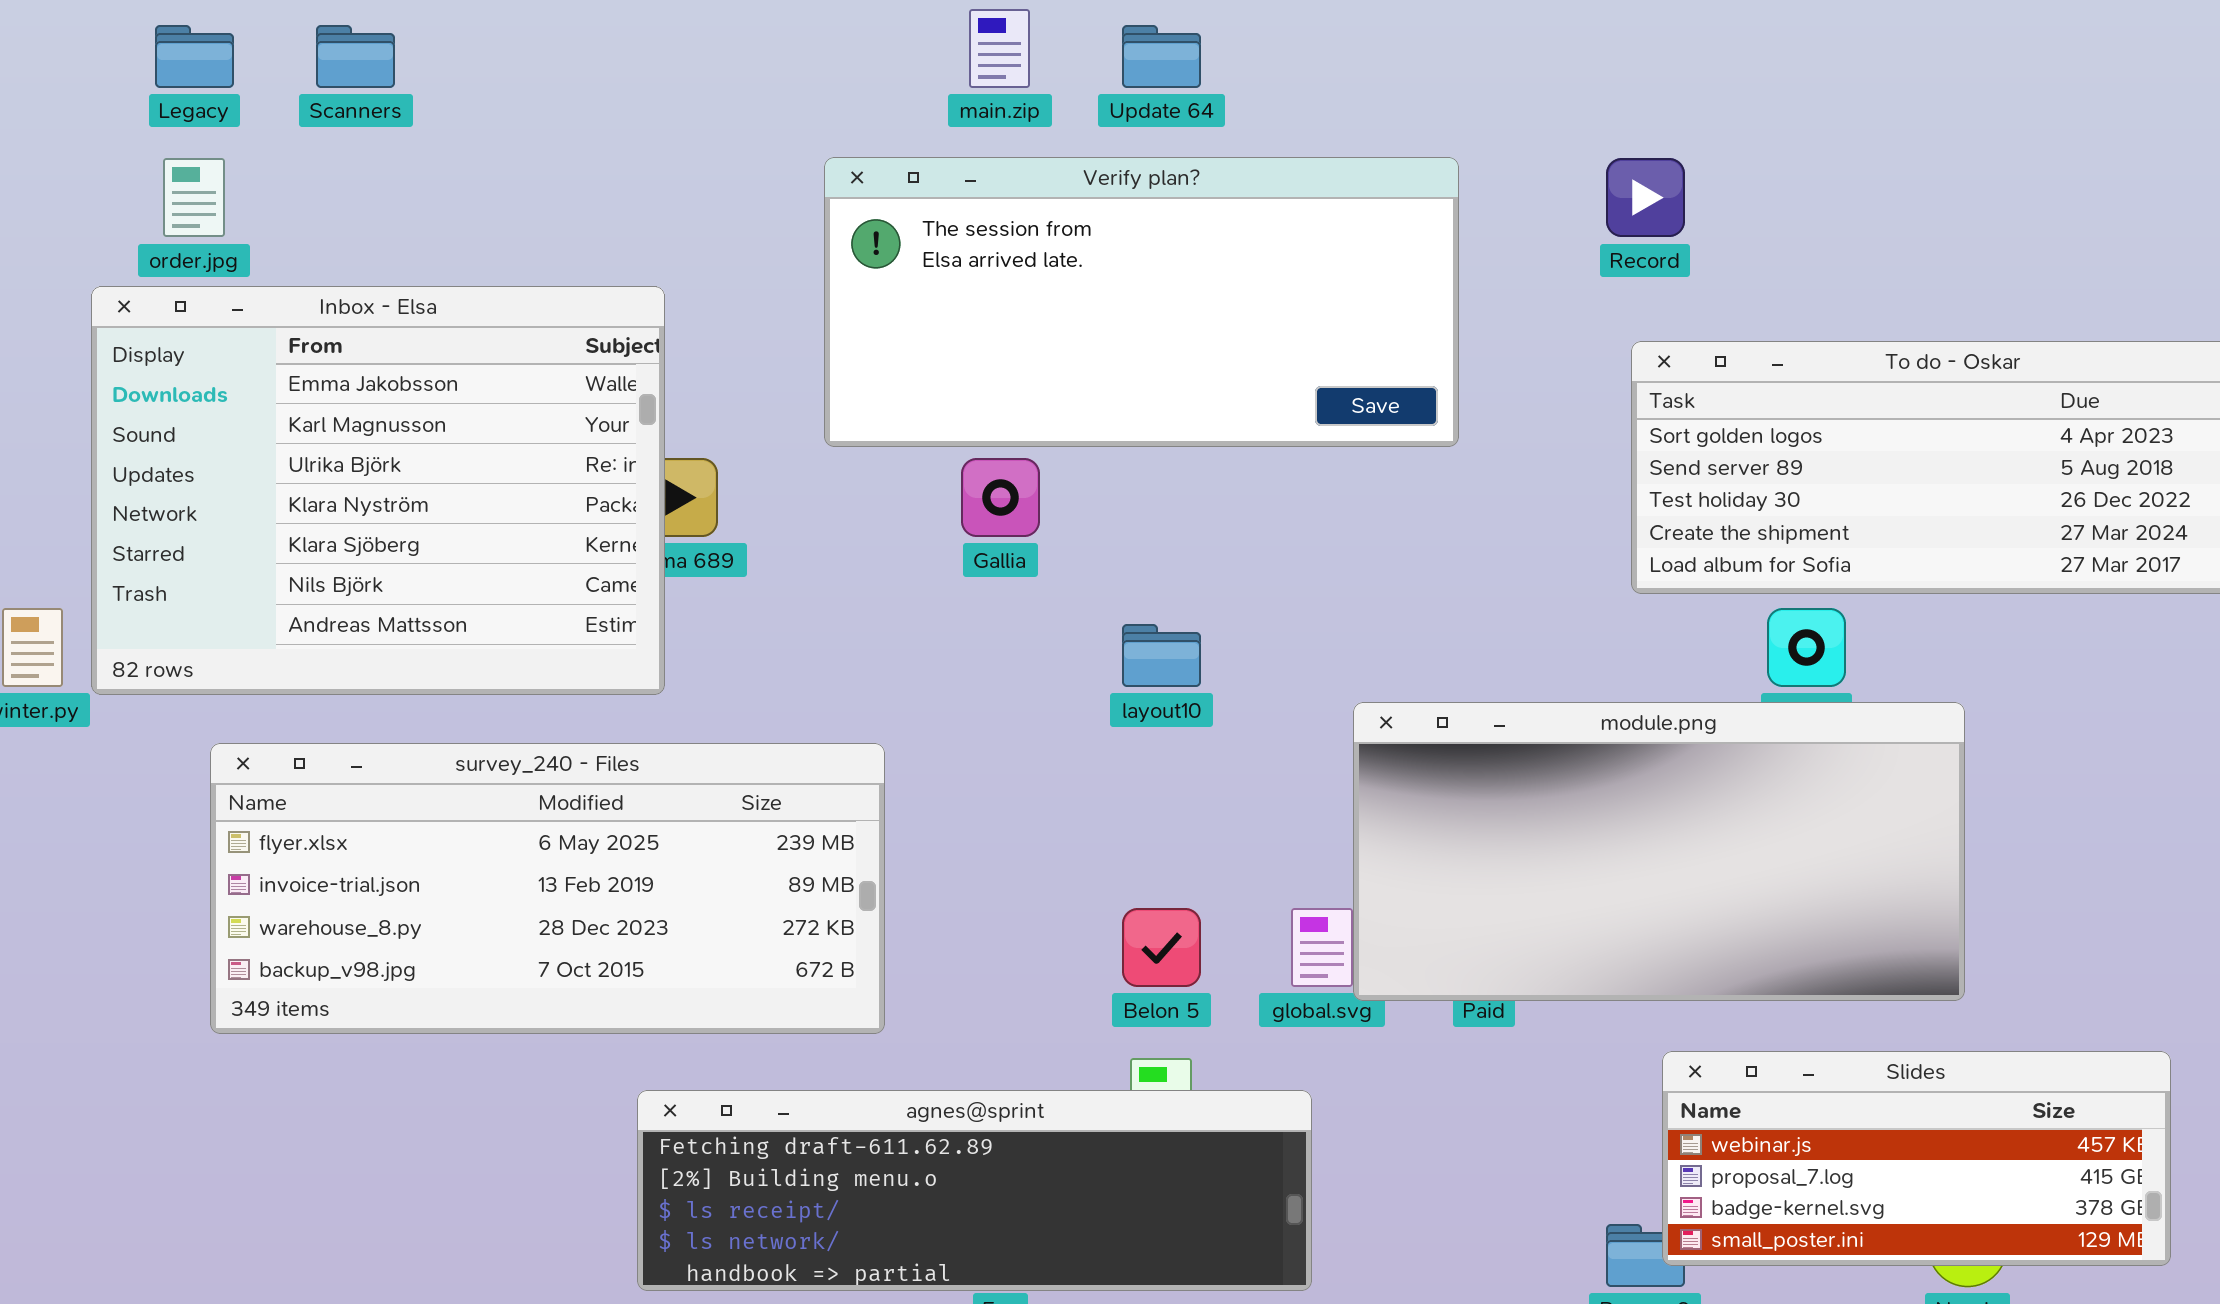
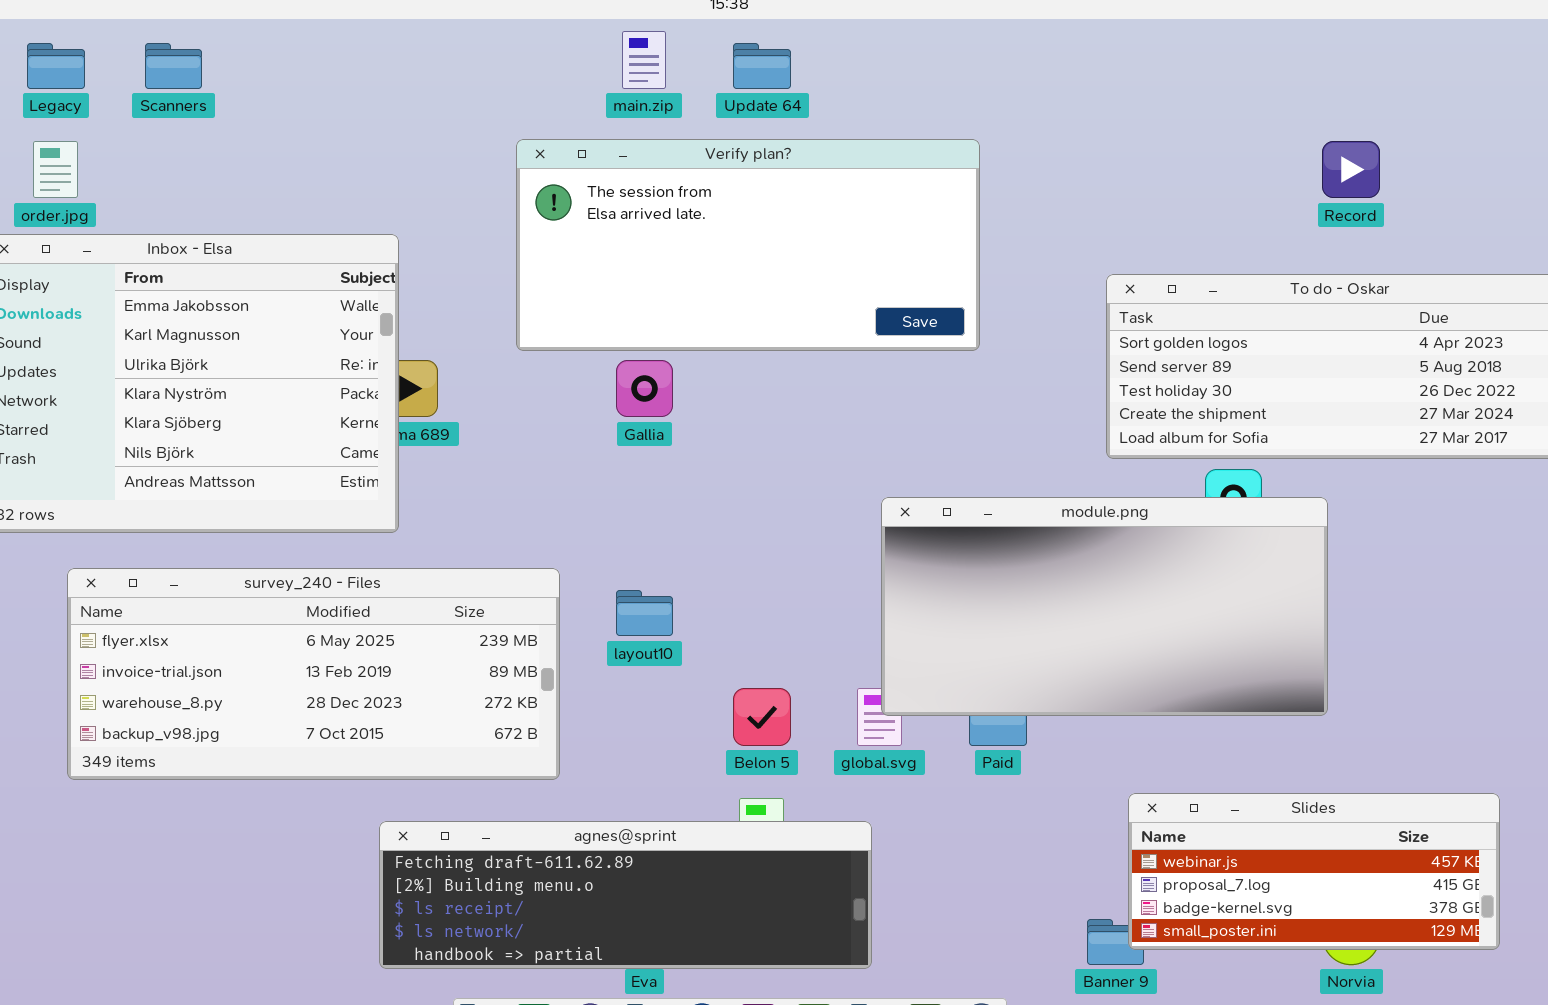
Record: [1606,158,1685,237] -> [1322,141,1380,198], moved
layout10: [1122,624,1201,687] -> [616,590,673,636], moved
module.png: [1353,702,1965,1001] -> [881,497,1328,716], moved

